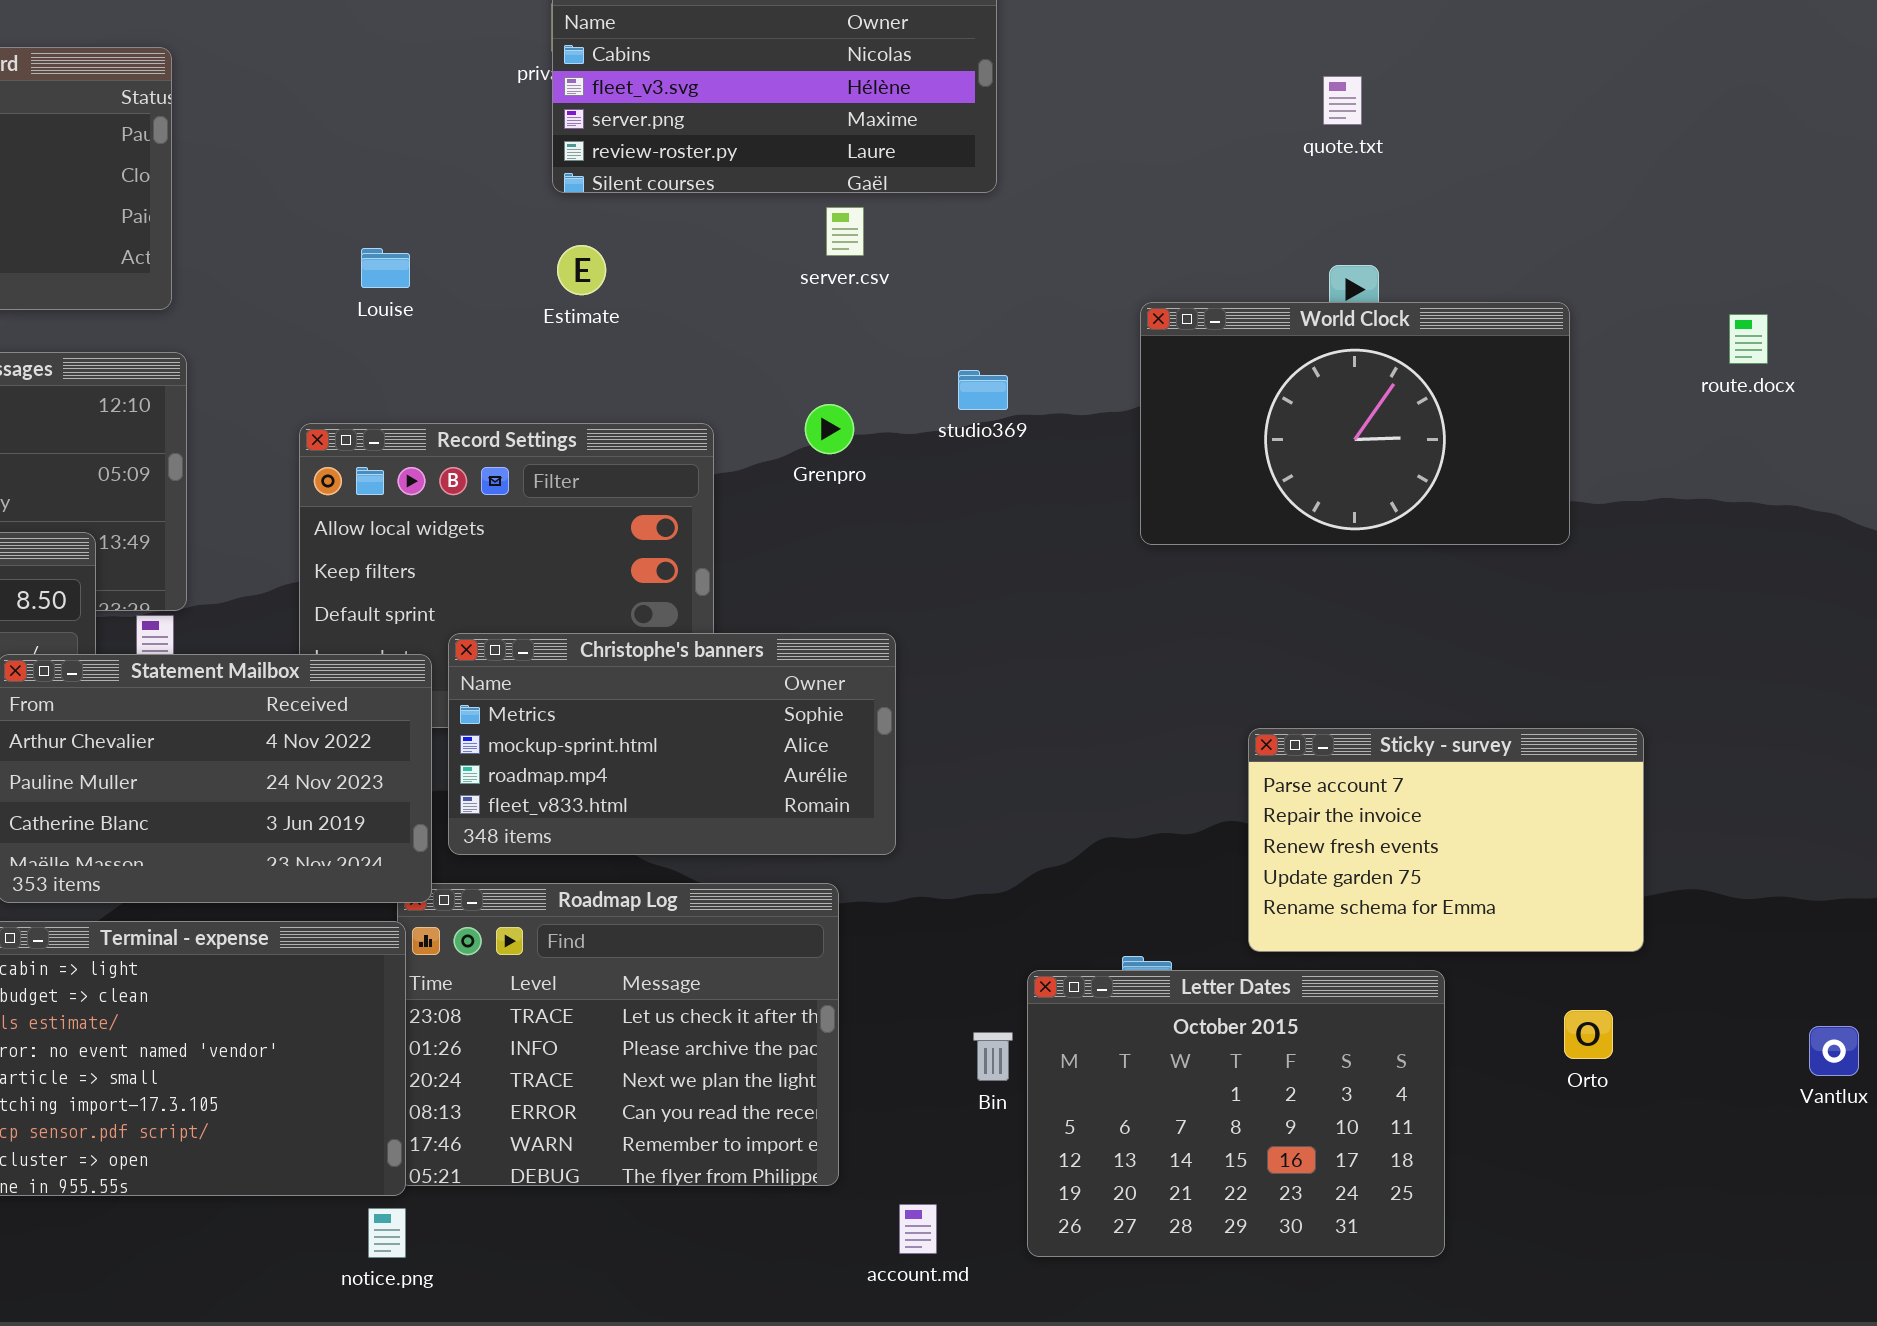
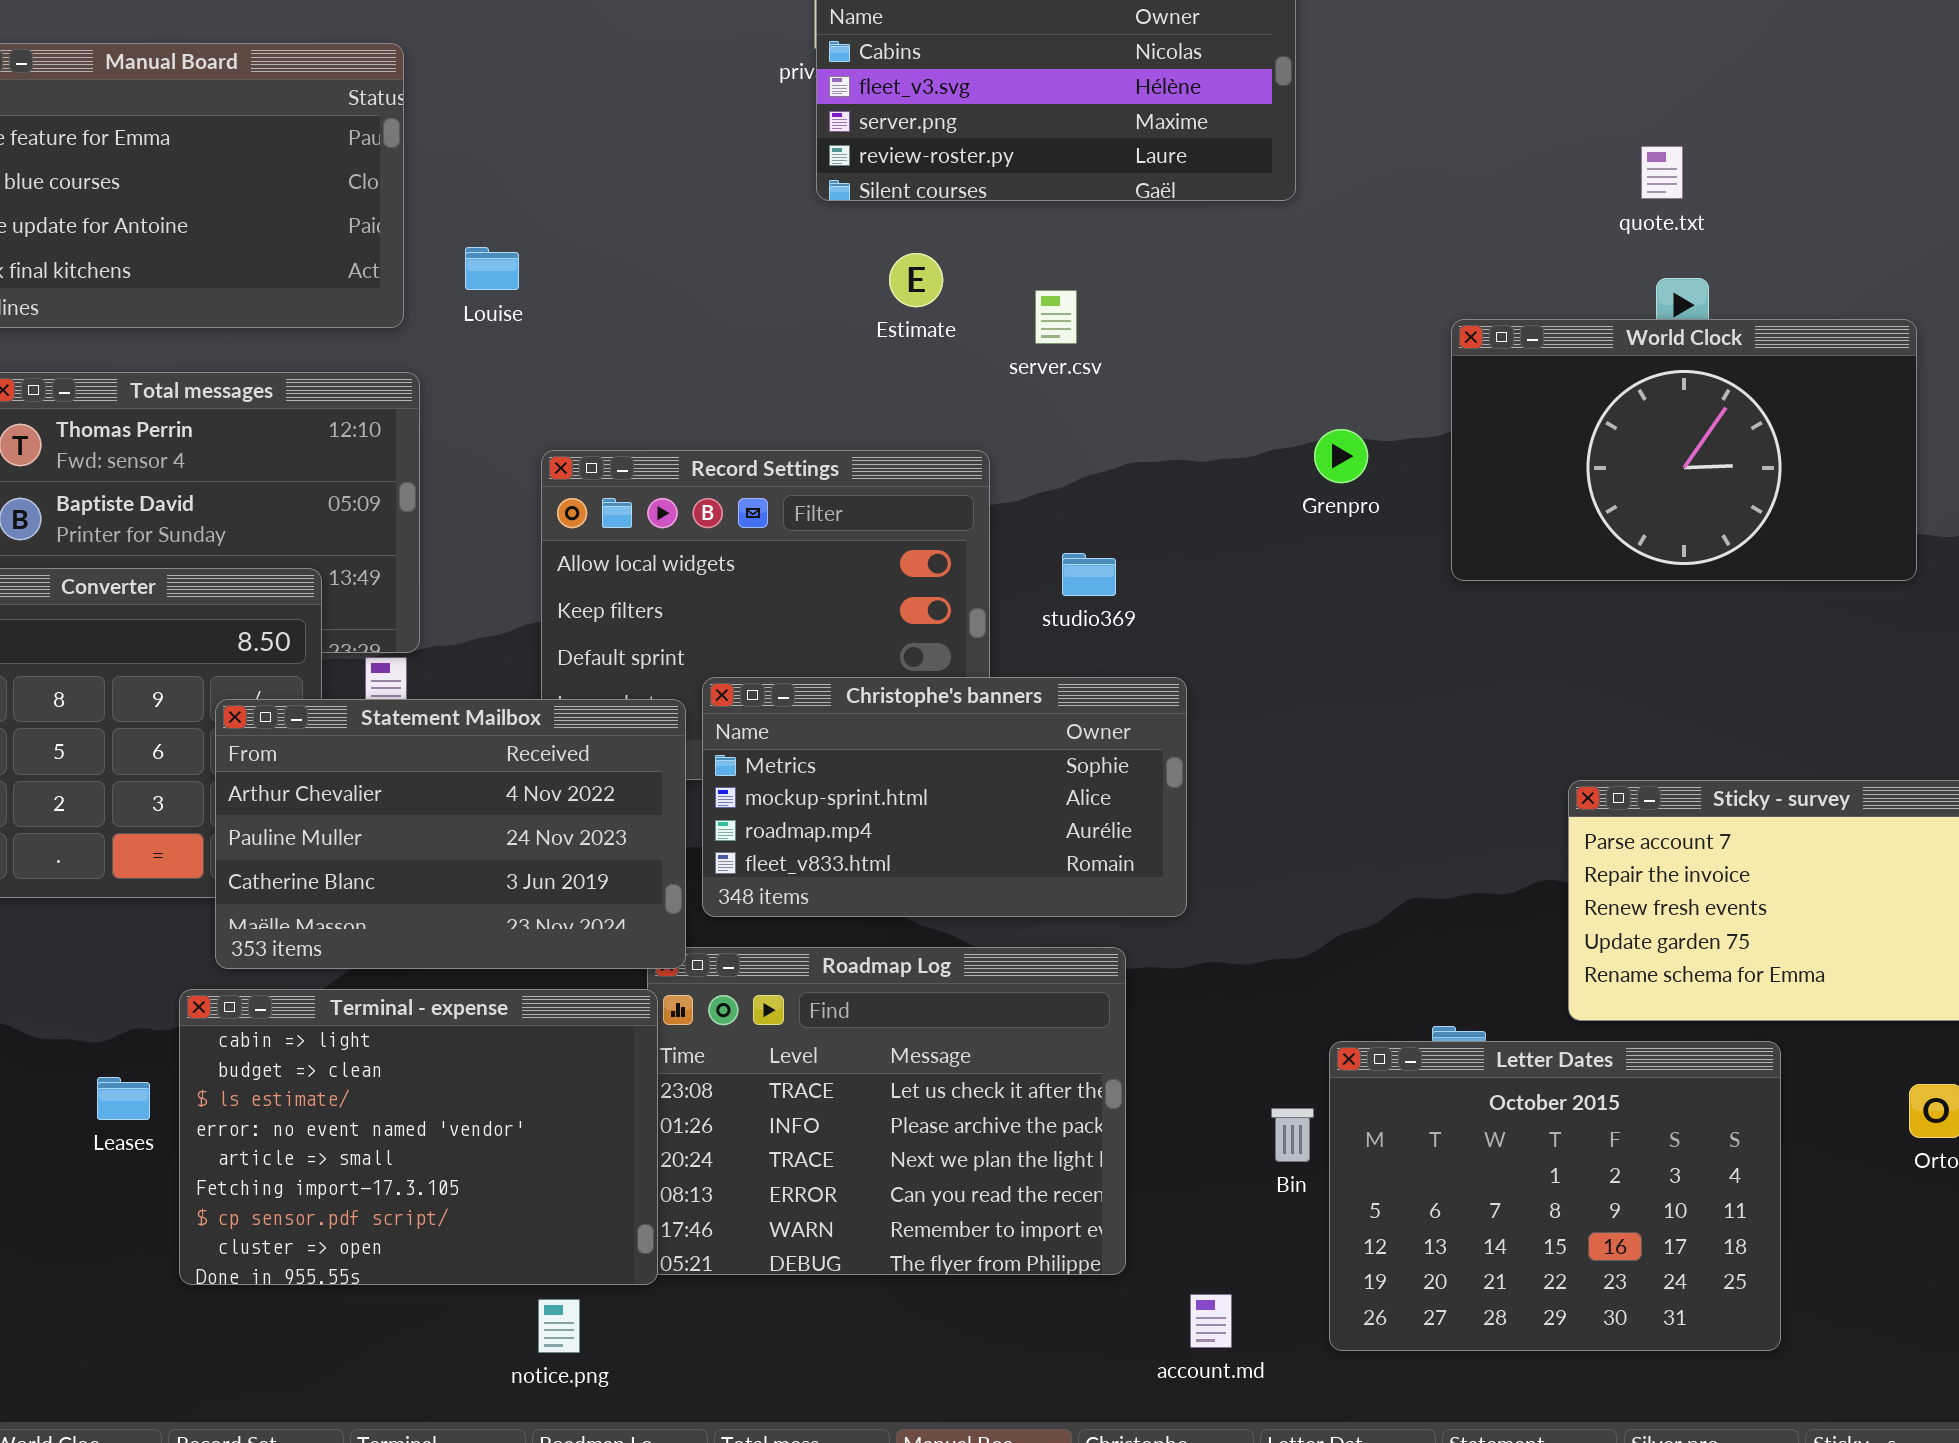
quote.txt: [1323,76,1362,125] -> [1641,146,1683,199], moved
server.csv: [826,207,864,256] -> [1035,290,1077,344], moved
Estimate: [557,245,606,295] -> [889,253,943,307], moved
Louise: [361,248,410,288] -> [465,247,519,290], moved
studio369: [958,370,1008,410] -> [1062,553,1116,596], moved
Grenpro: [805,404,854,454] -> [1314,429,1368,483], moved
notice.png: [368,1208,406,1258] -> [538,1299,580,1353], moved

